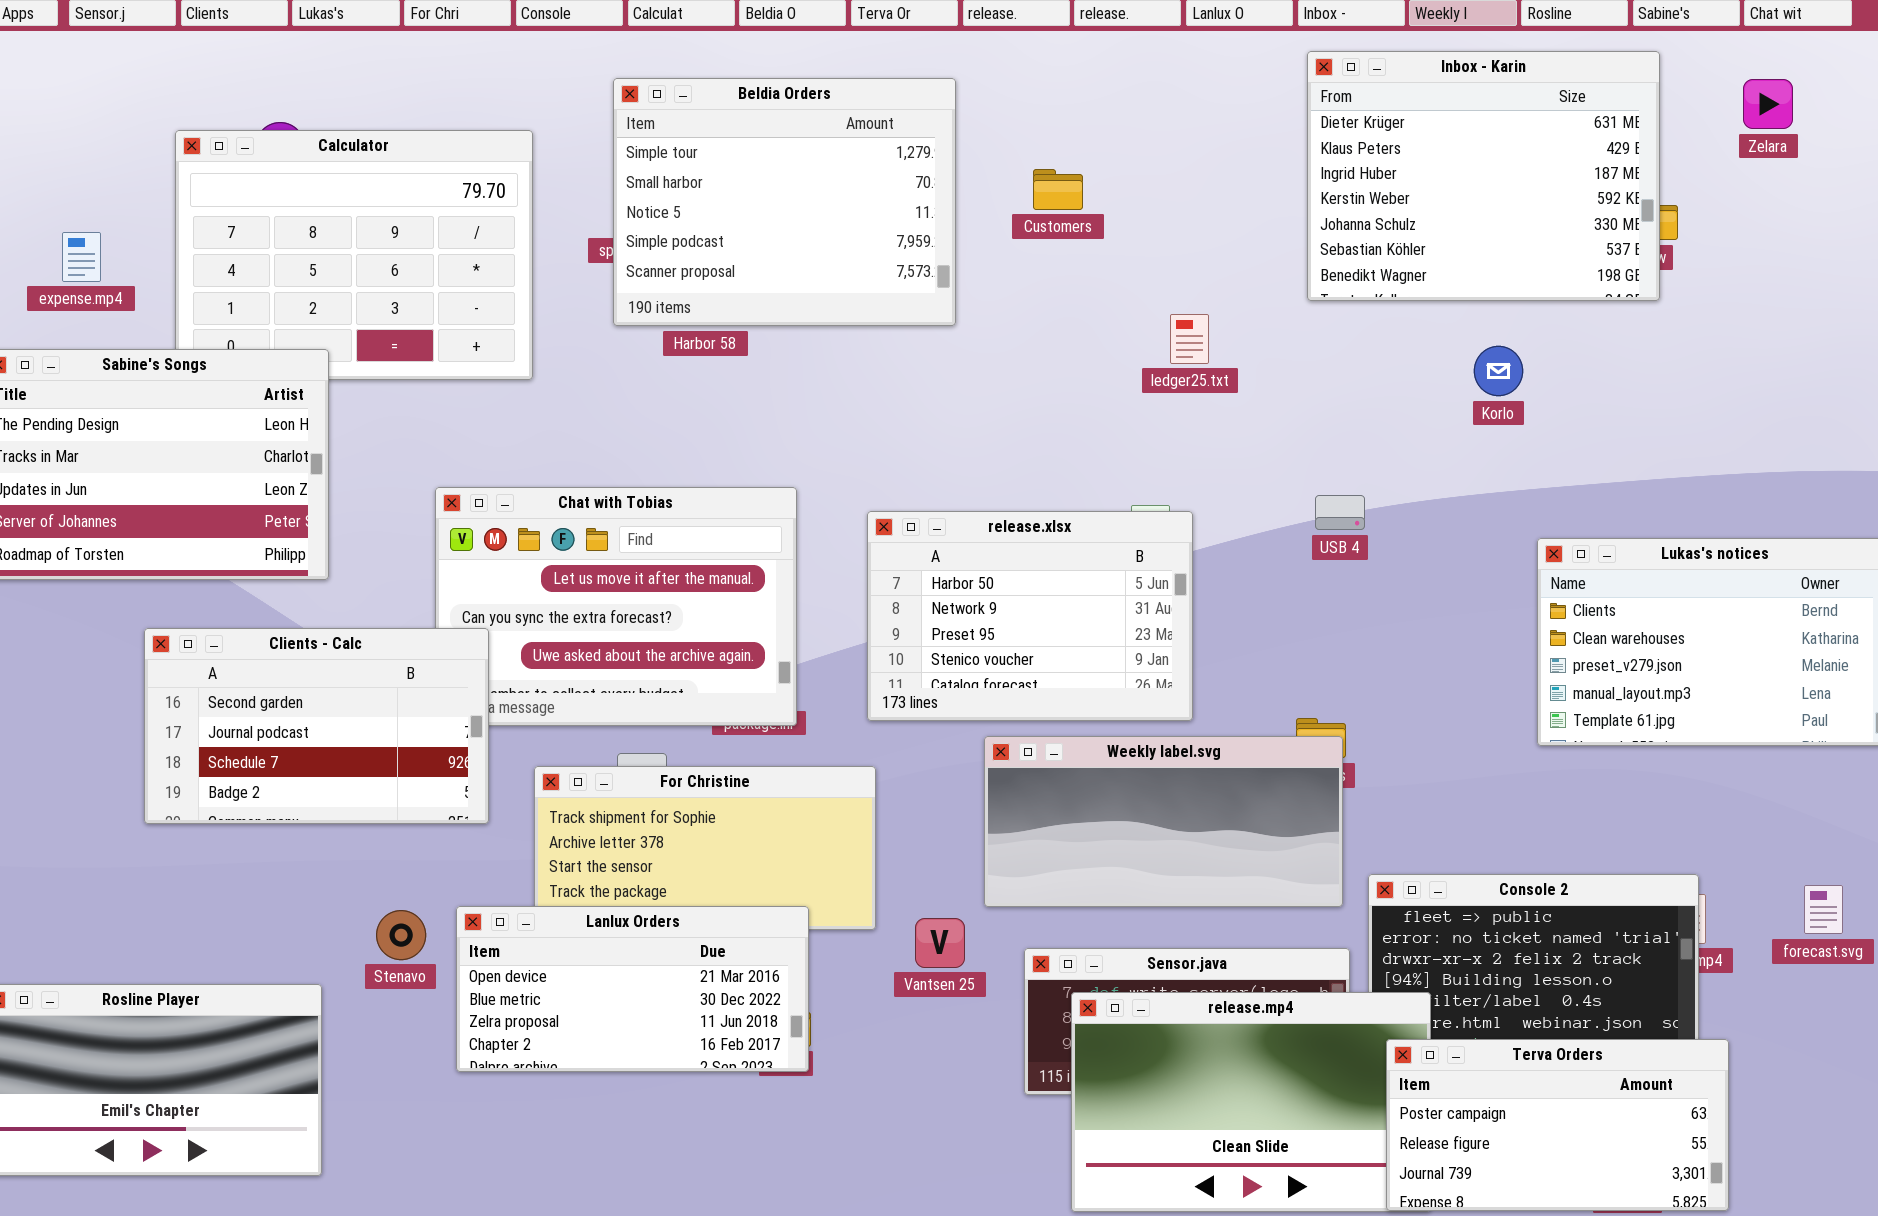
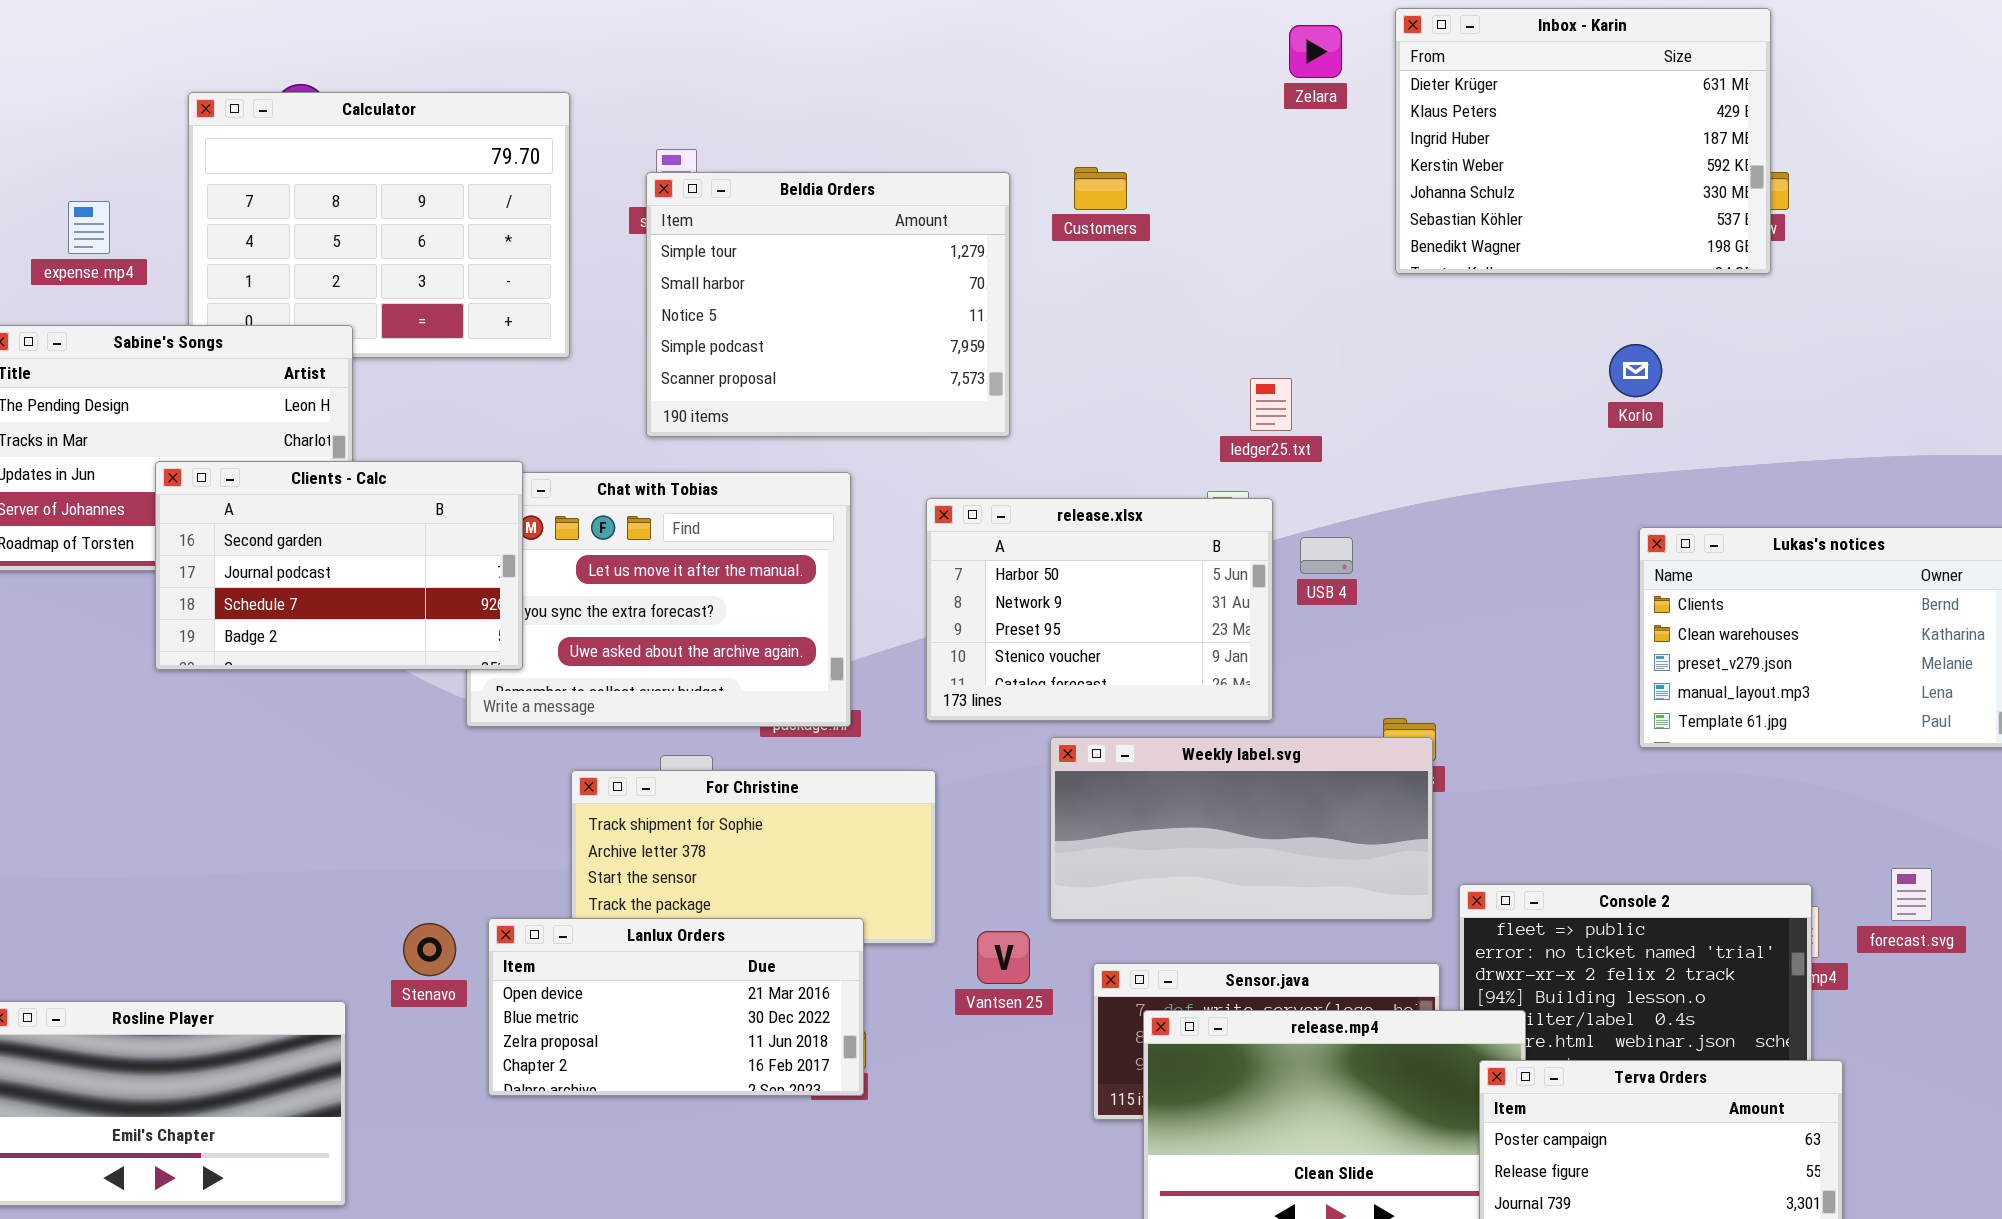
Beldia Orders: [613,78,956,326] -> [646,172,1010,437], moved
Zelara: [1743,79,1793,129] -> [1289,25,1342,78], moved
Customers: [1033,169,1083,210] -> [1074,167,1127,210], moved
ledger25.txt: [1170,314,1209,364] -> [1250,378,1292,431], moved
Korlo: [1474,346,1523,396] -> [1609,344,1662,397], moved
USB 4: [1315,495,1365,530] -> [1300,537,1353,574], moved
Clients - Calc: [144,628,489,824] -> [155,461,523,670], moved
forecast.svg: [1804,885,1843,934] -> [1891,868,1932,921], moved

